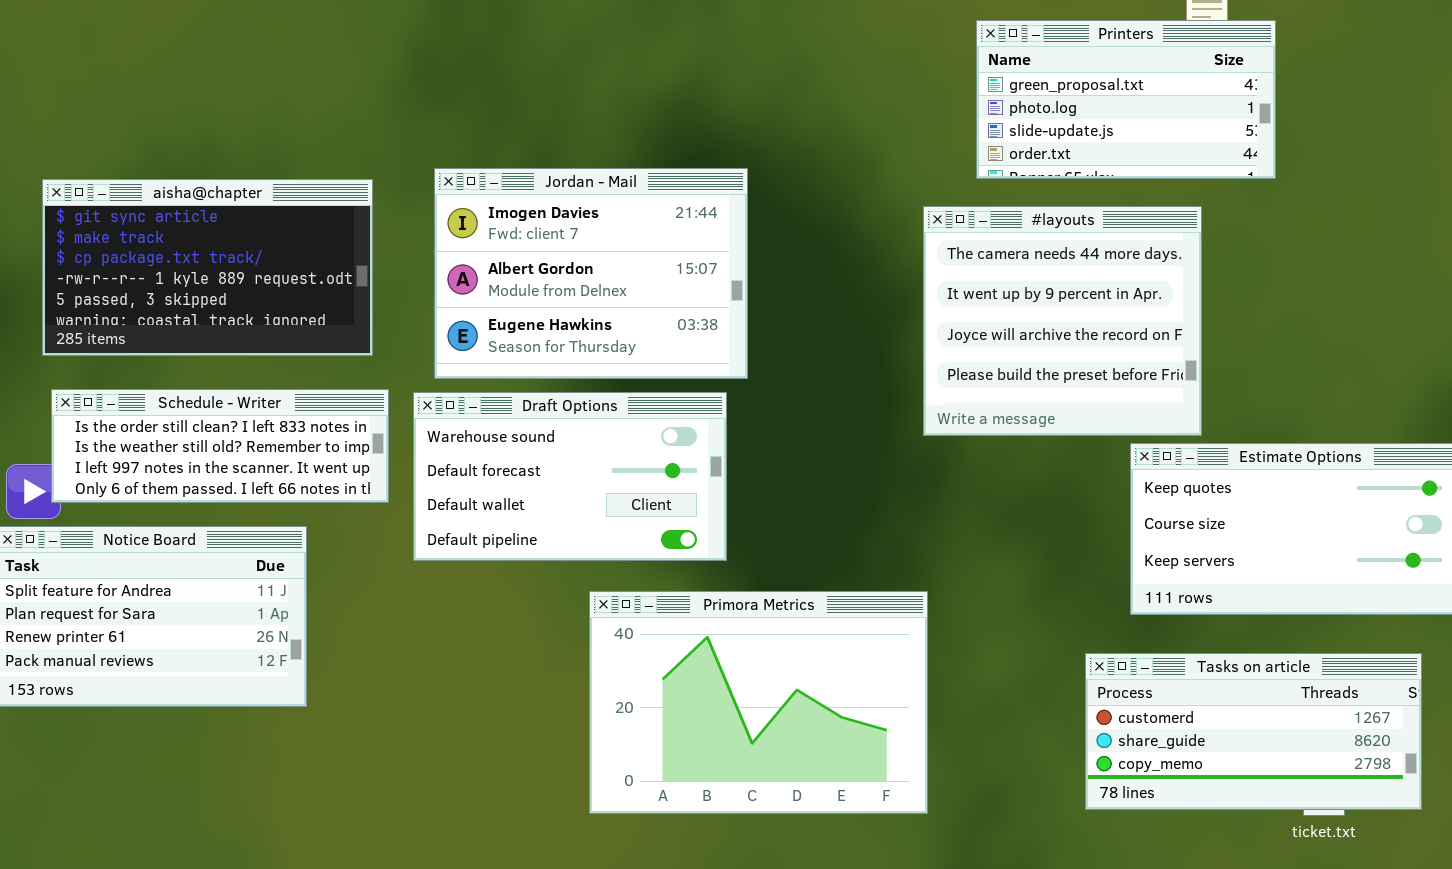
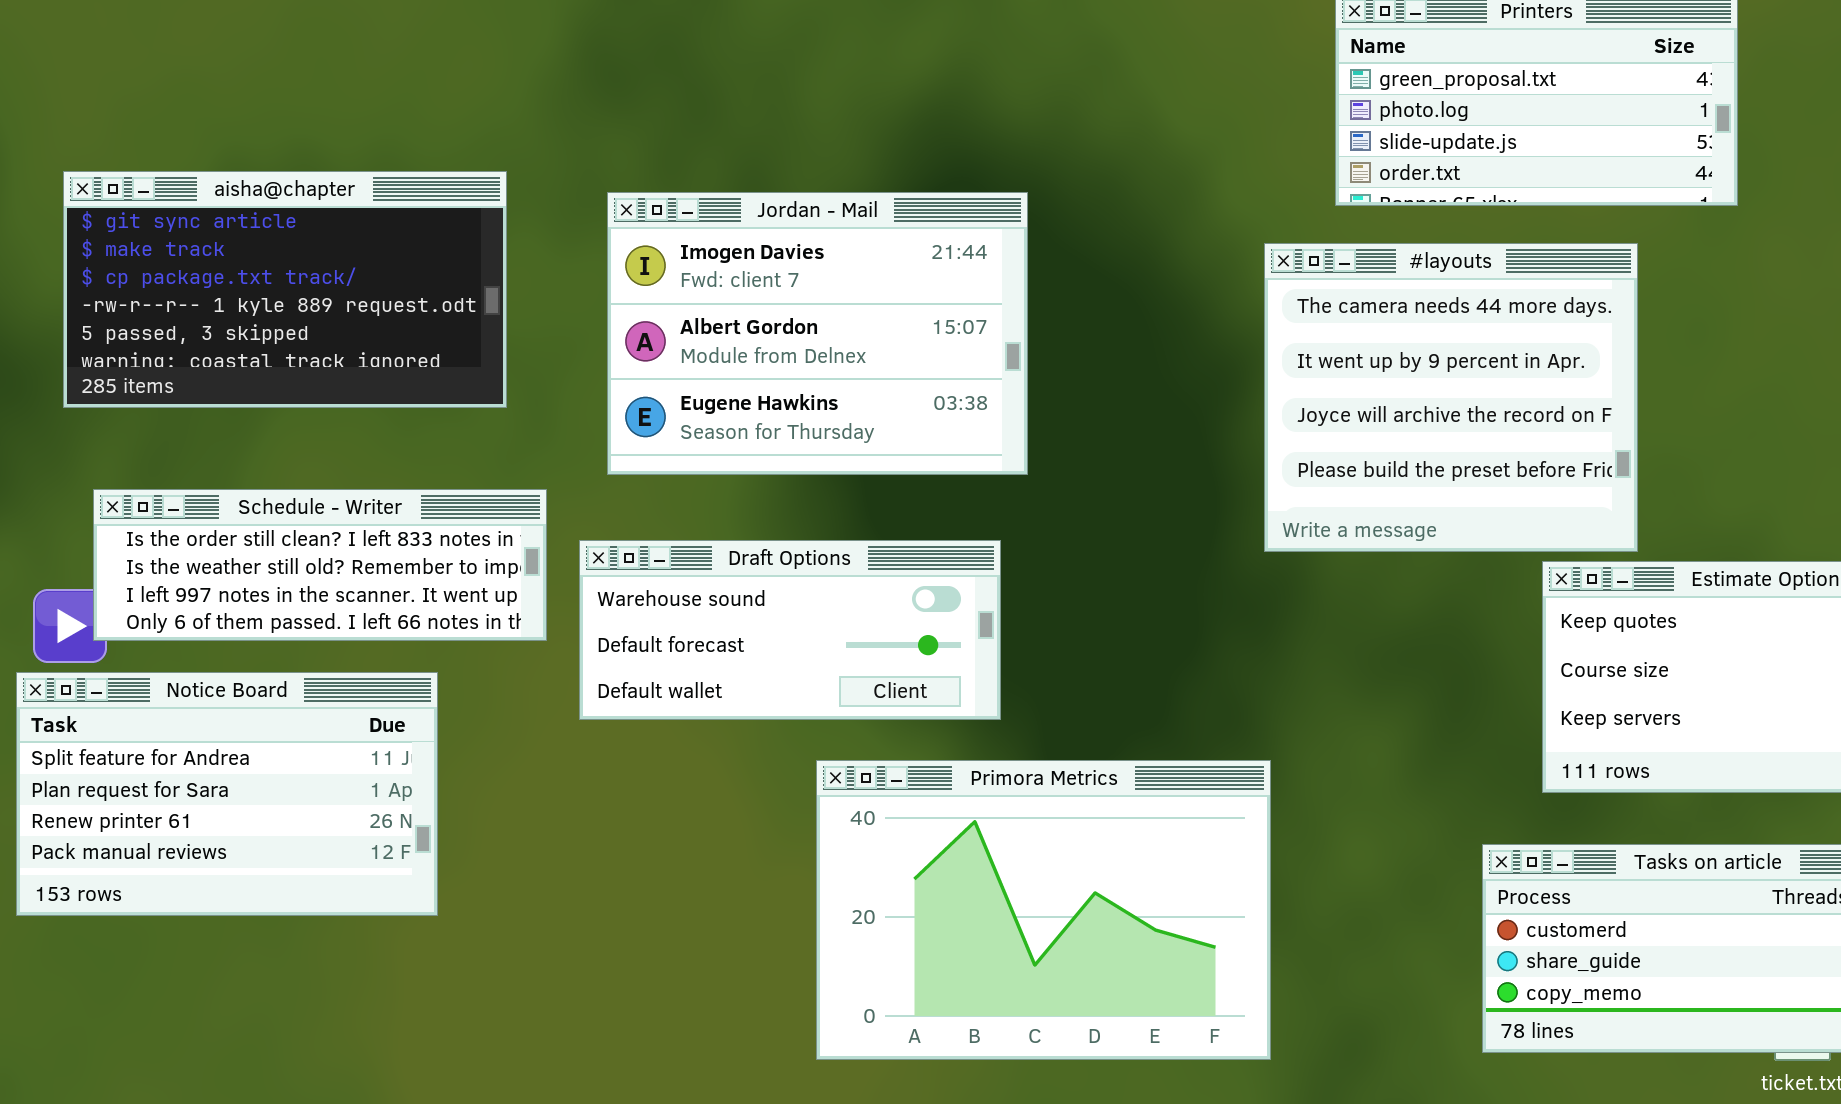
aisha@chapter: [42,179,373,356] -> [63,171,507,408], moved
Draft Options: [413,392,727,561] -> [579,540,1001,720], resized

